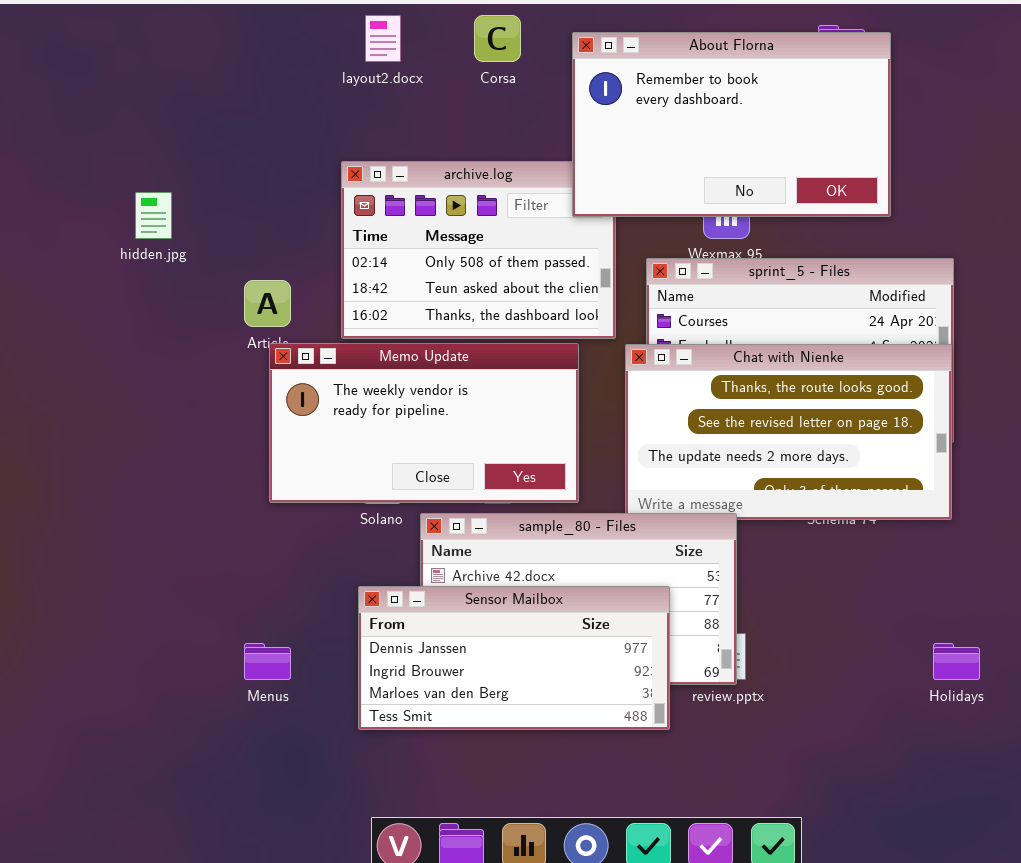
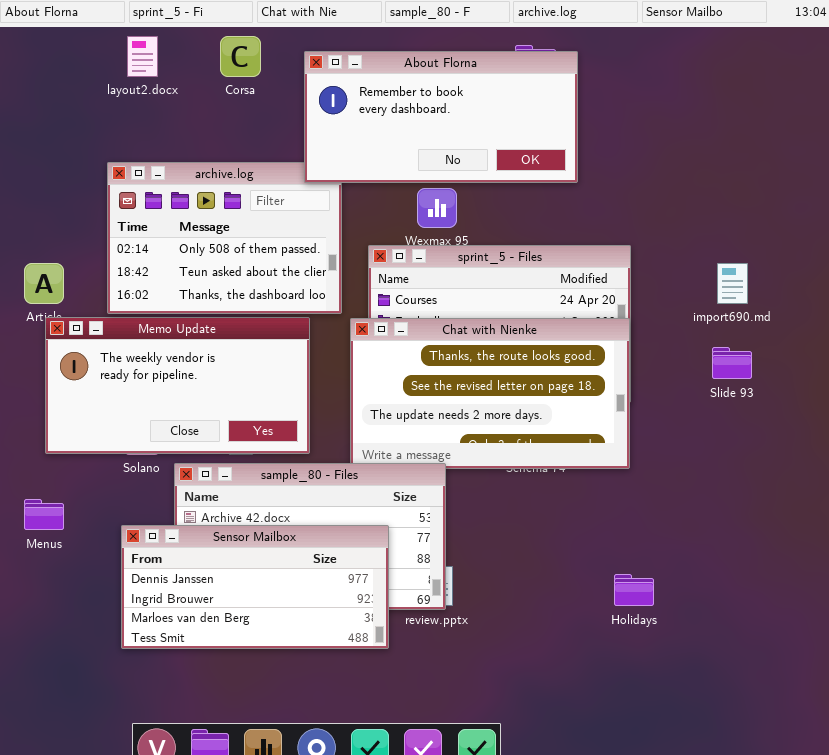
About Florna: [572,32,891,217] -> [304,51,578,183], resized
Menus: [244,643,291,680] -> [24,499,64,530], moved

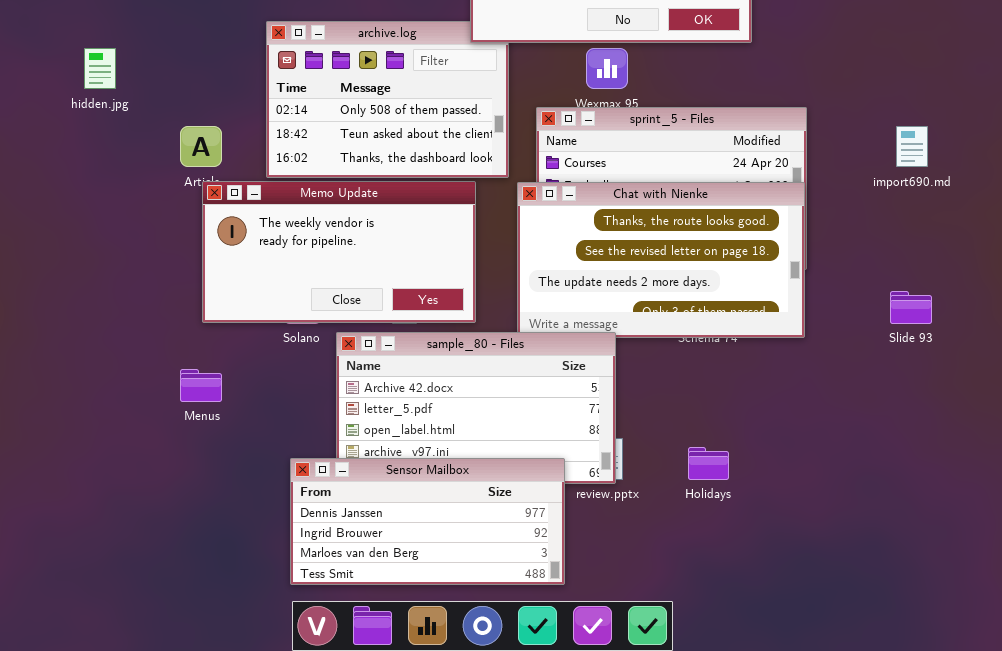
Slide 93: [712,347,752,379] -> [890,291,932,324], moved
Sensor Mailbox: [121,525,389,649] -> [290,458,565,585], moved
Holidays: [614,574,654,606] -> [688,447,729,480], moved

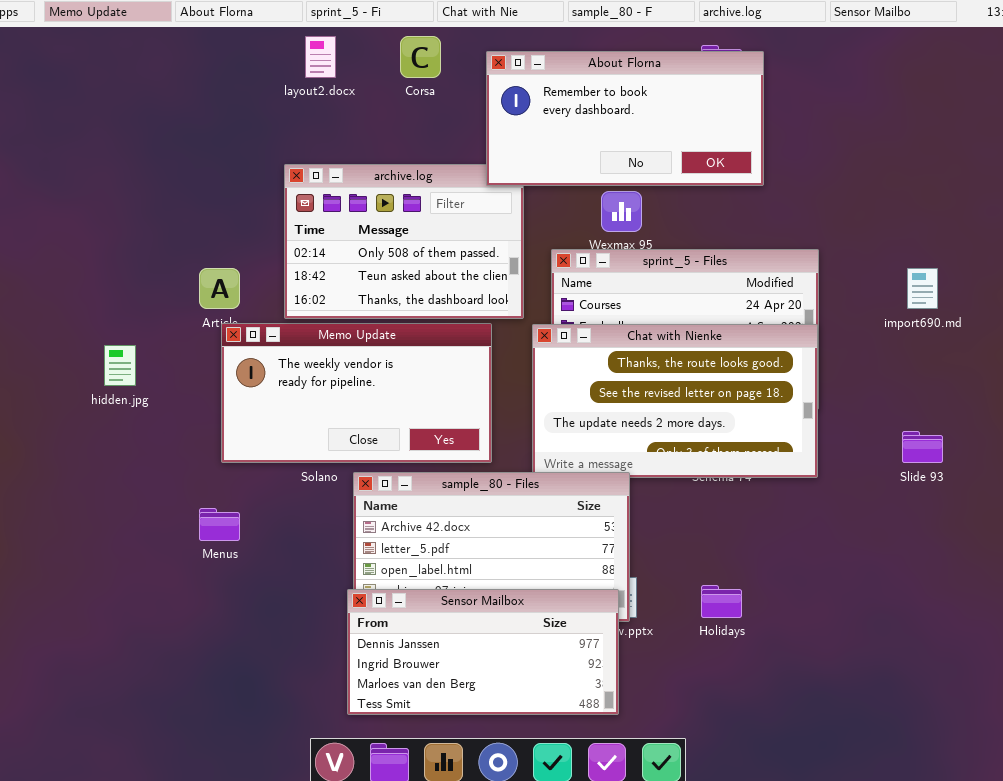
hidden.jpg: [84,48,116,89] -> [104,345,136,386], moved
Sensor Mailbox: [290,458,565,585] -> [347,589,619,715], moved

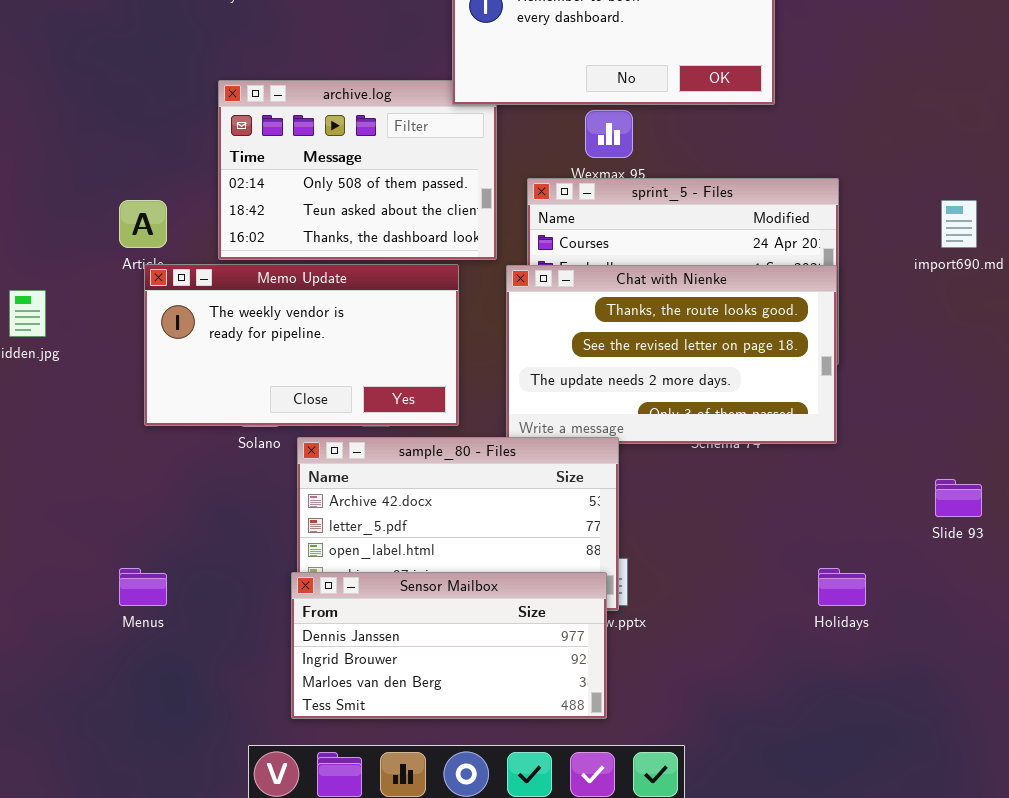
Slide 93: [902,431,943,463] -> [935,479,982,517], moved
Menus: [199,508,240,541] -> [119,568,167,606], moved
Holidays: [701,585,742,618] -> [818,568,866,606], moved

